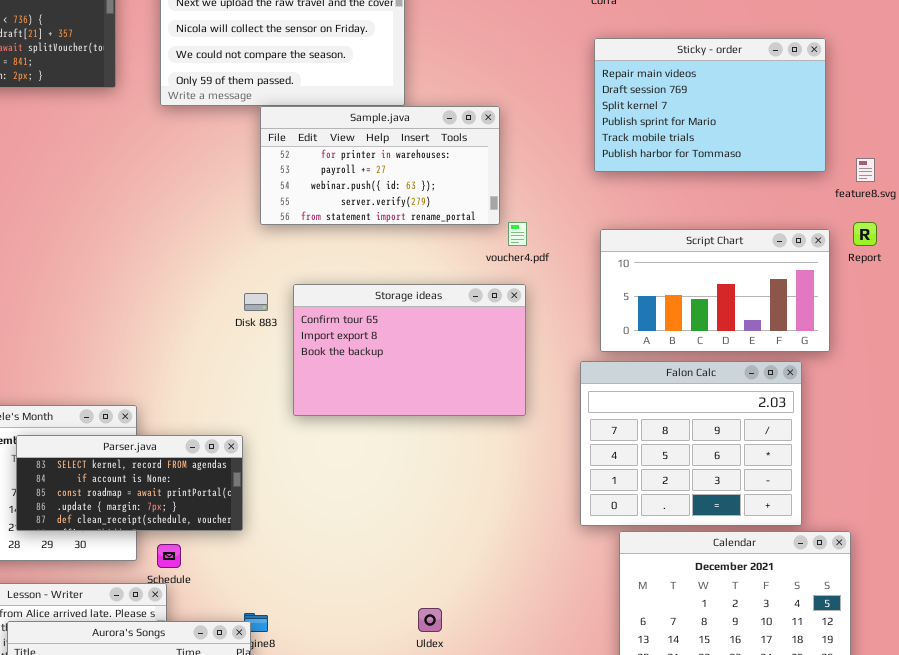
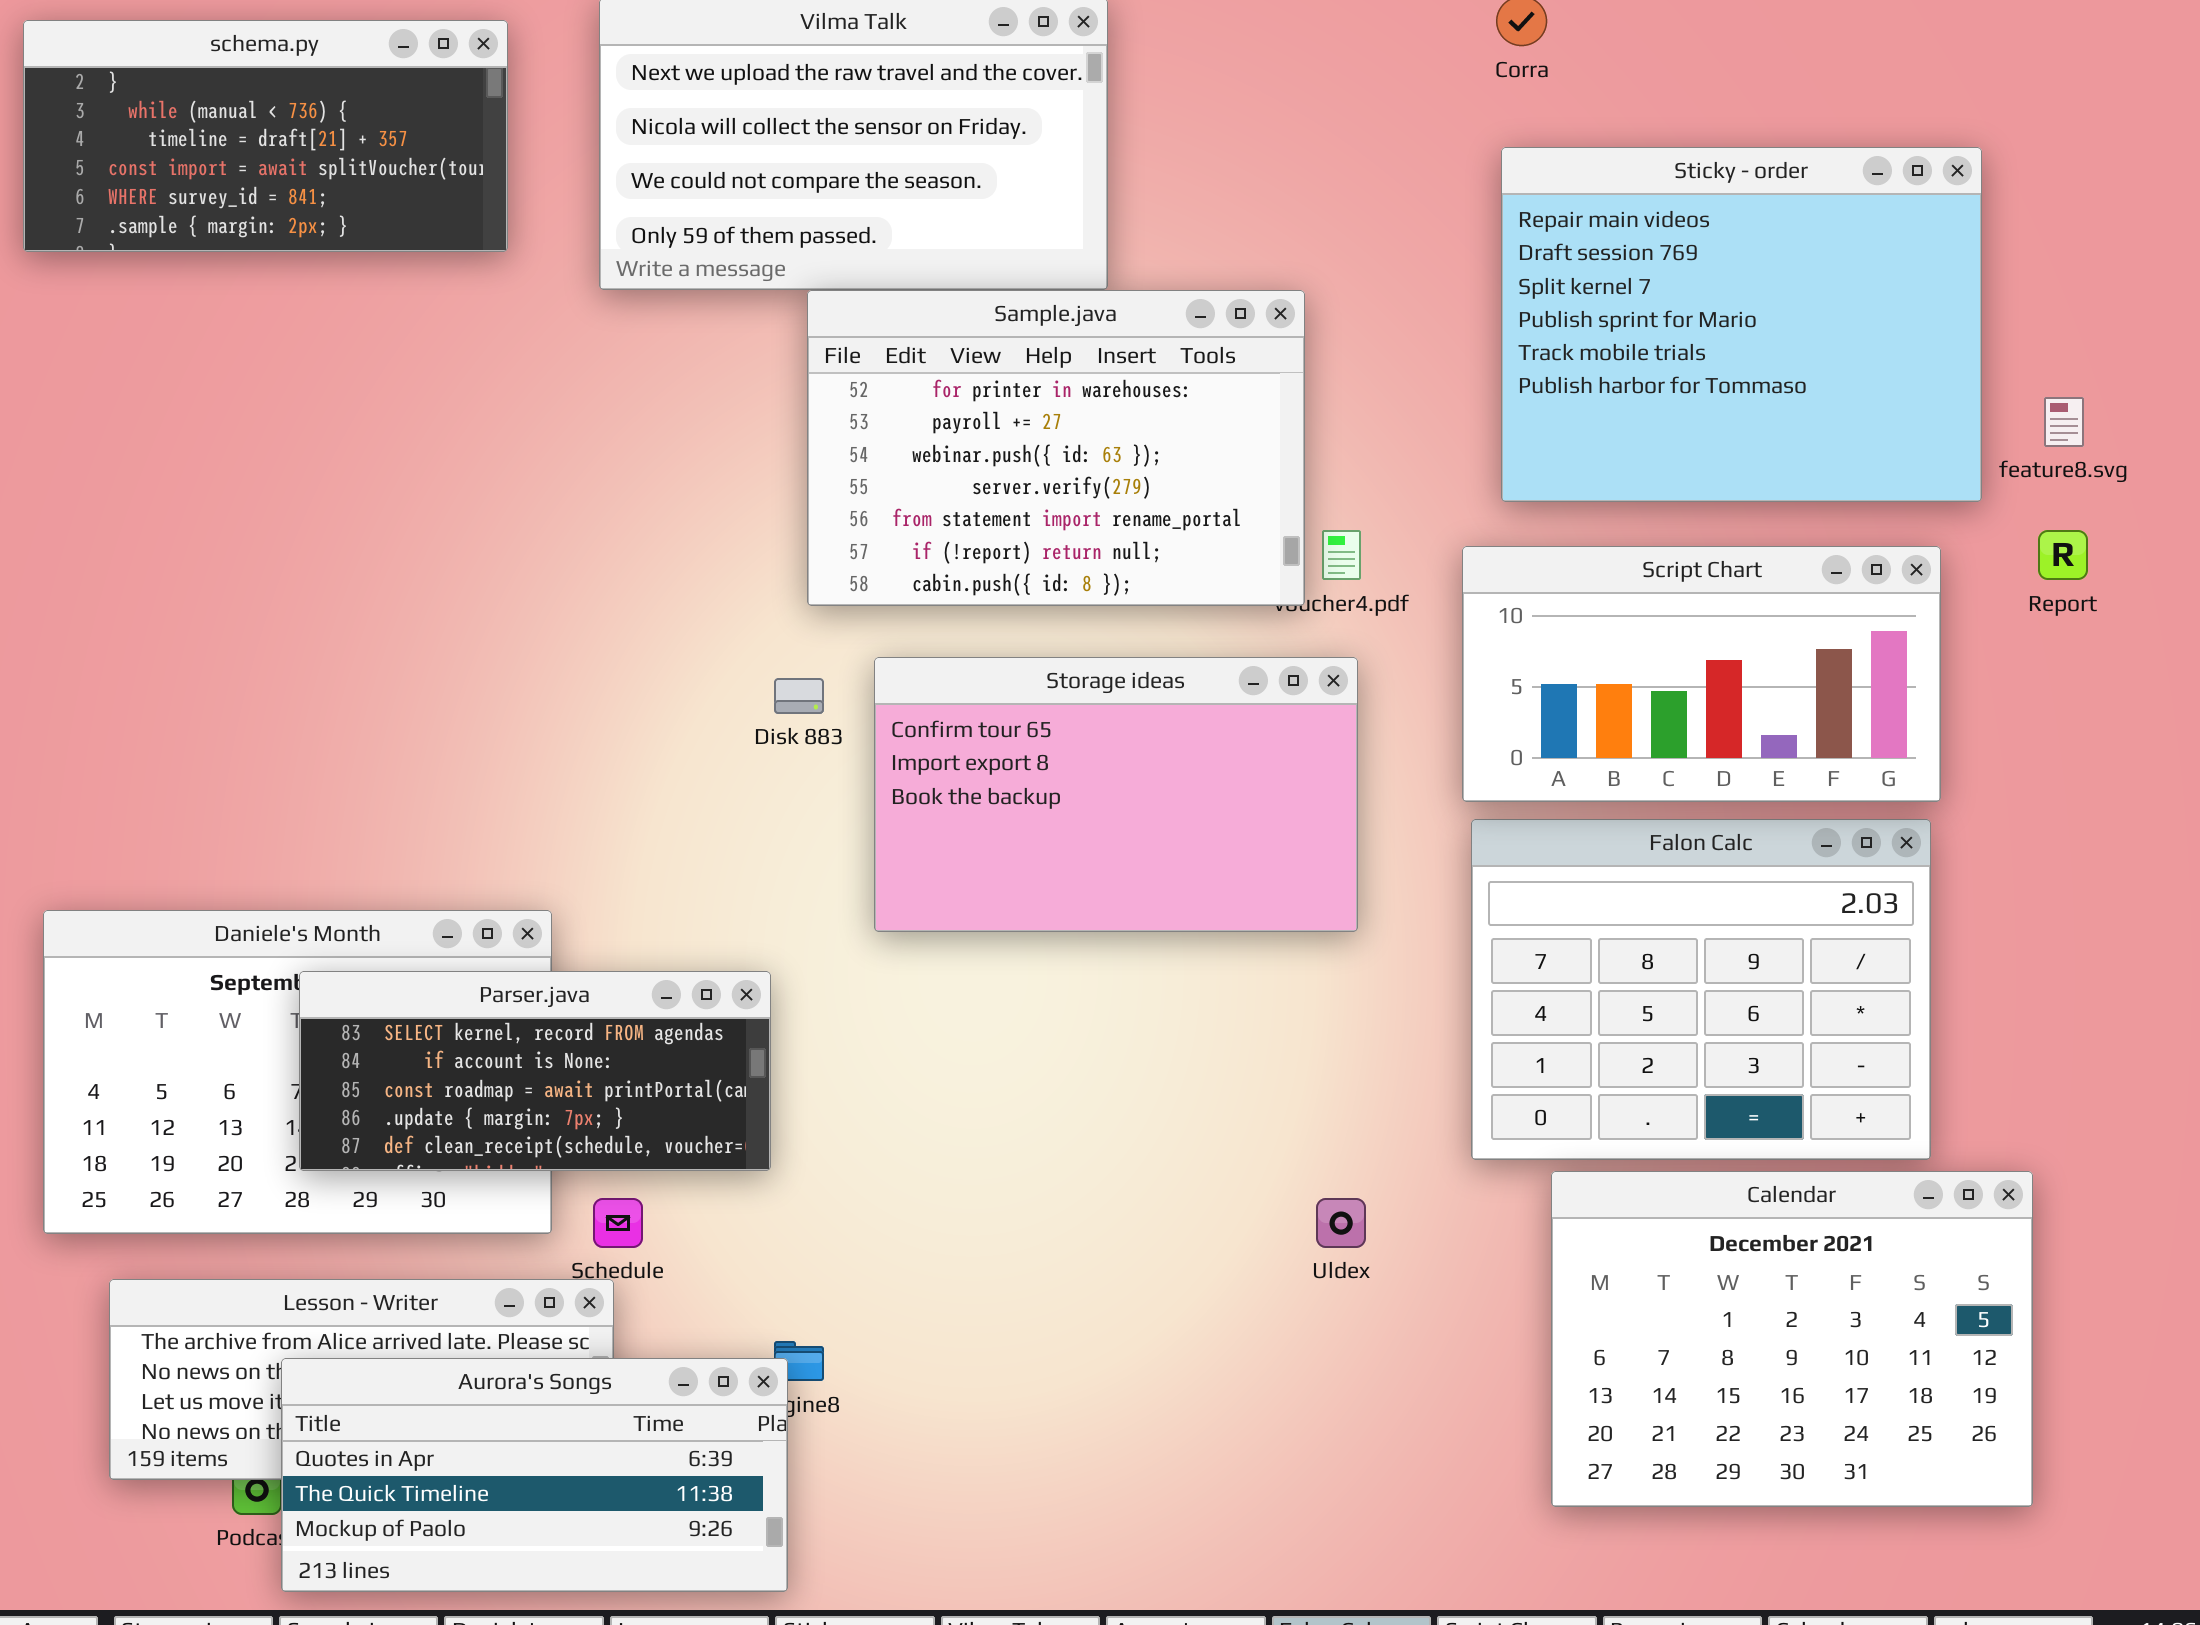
Sticky - order: [594,38,826,172] -> [1501,147,1982,502], resized
Sample.java: [260,106,500,225] -> [807,290,1305,606], resized
Script Chart: [600,229,830,352] -> [1462,546,1941,802], moved
Uldex: [418,608,442,632] -> [1316,1198,1366,1248], moved

